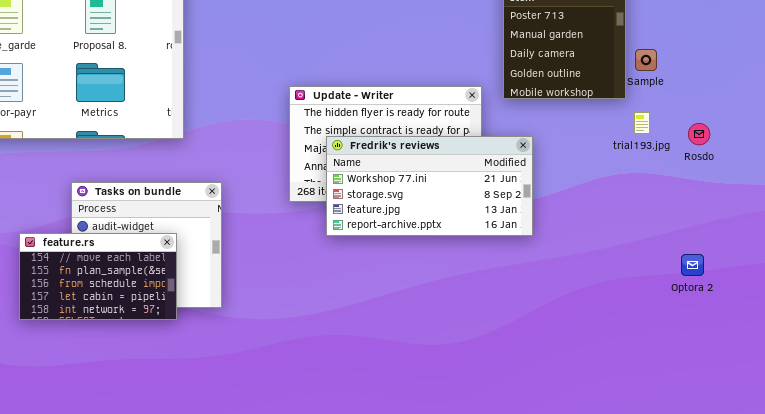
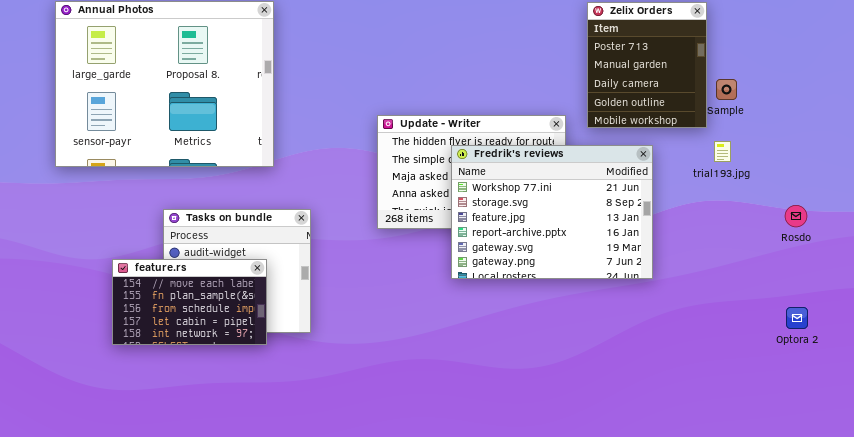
Rosdo: [688,123,710,145] -> [785,205,807,227], moved
Fredrik's reviews: [326,136,533,236] -> [451,145,653,279], moved, resized
Optora 2: [681,254,704,276] -> [786,307,808,329], moved

